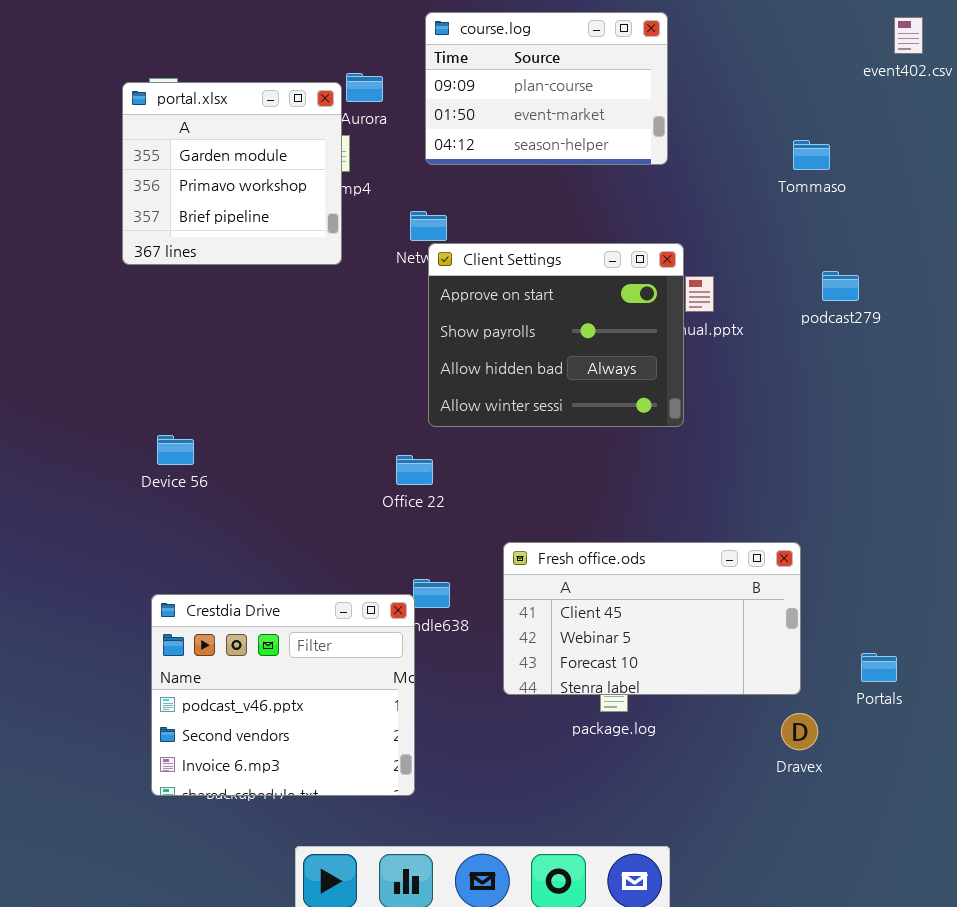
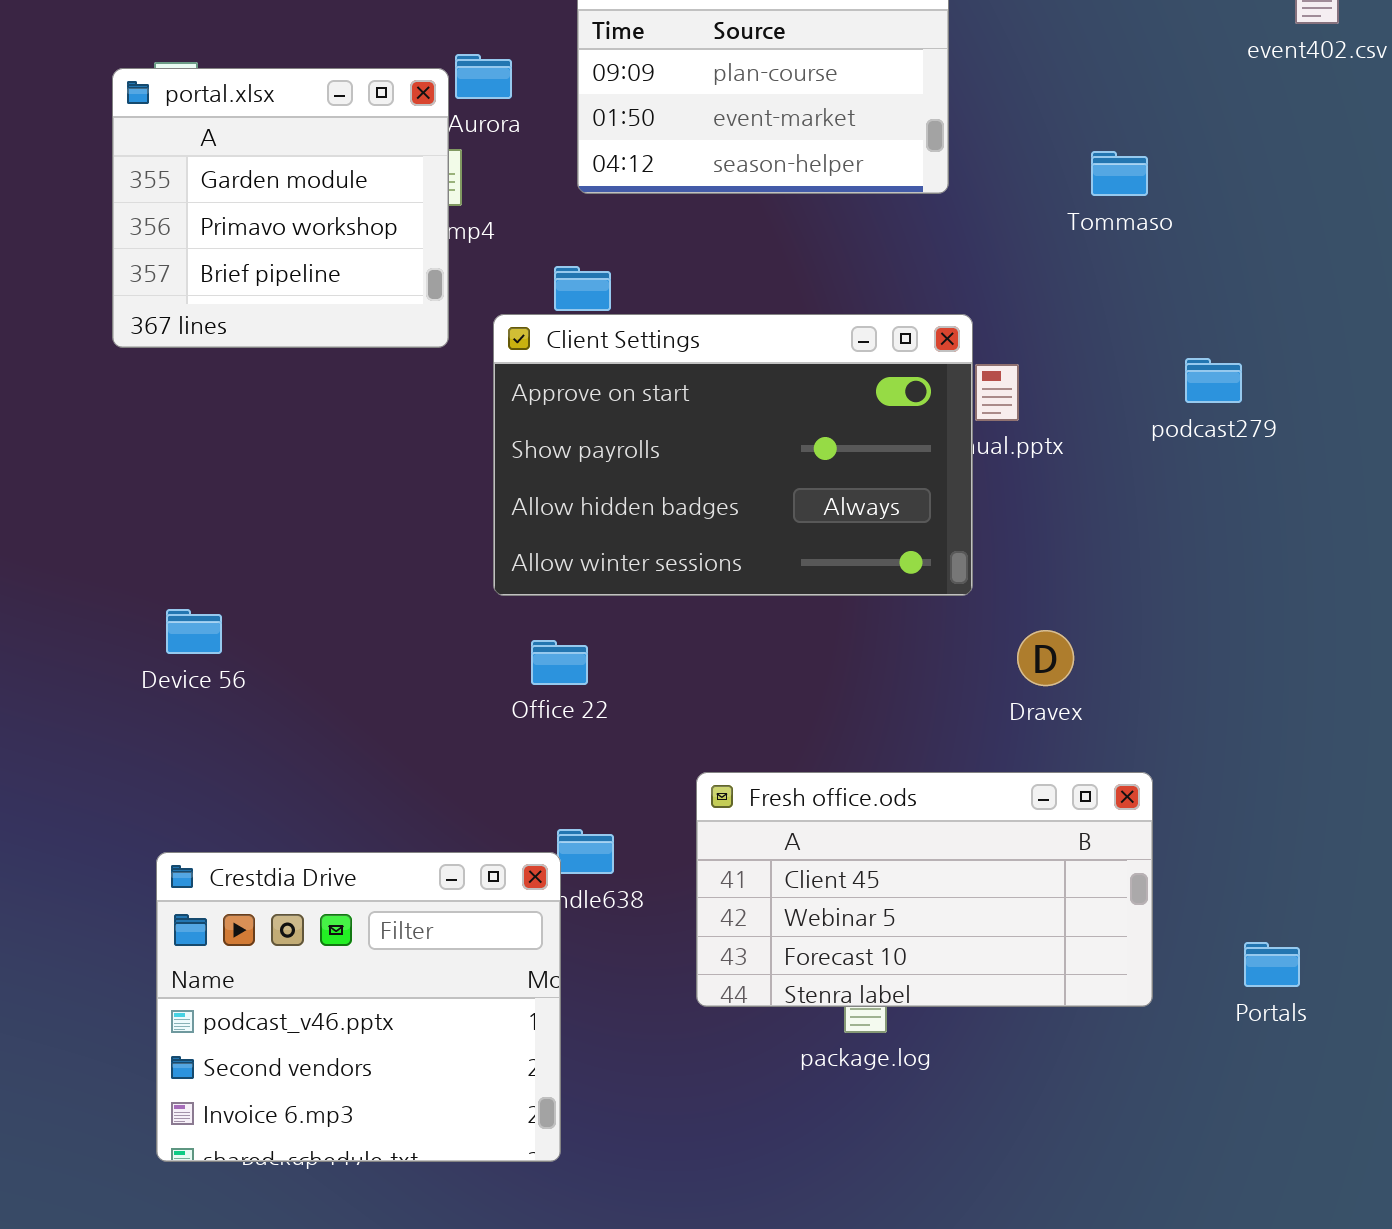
Tommaso: [793,140,830,170] -> [1091,151,1148,196], moved
Client Settings: [428,243,684,427] -> [493,314,973,596], resized
Dravex: [781,713,818,750] -> [1017,630,1074,686], moved

